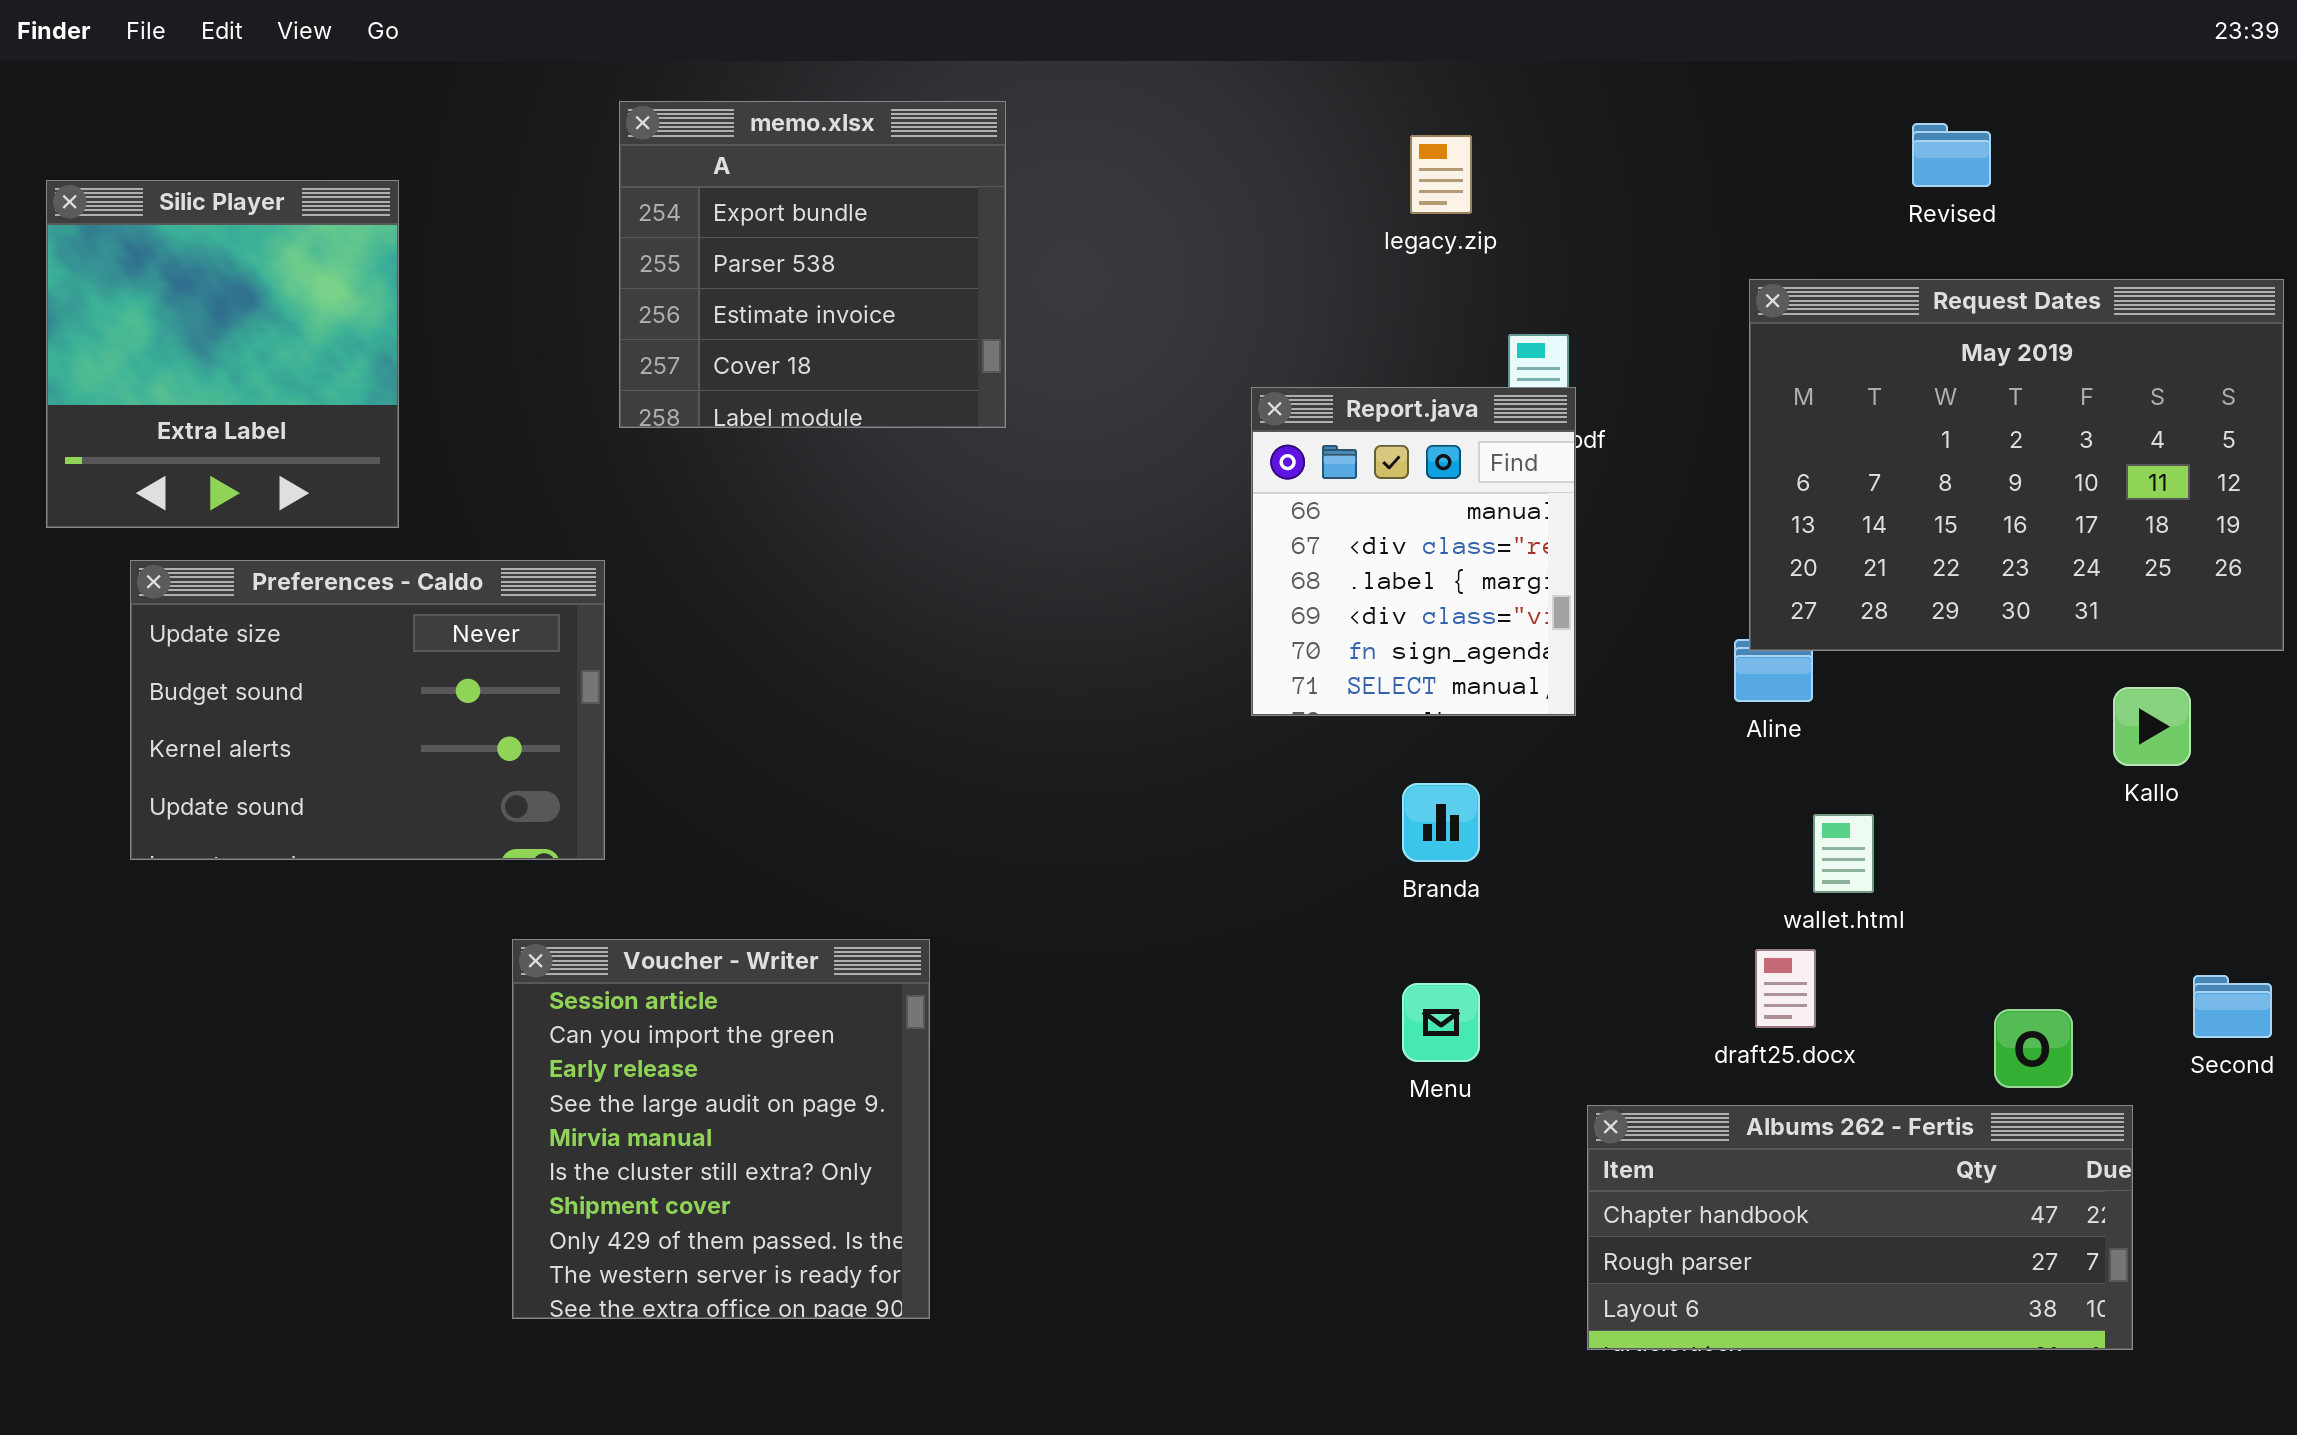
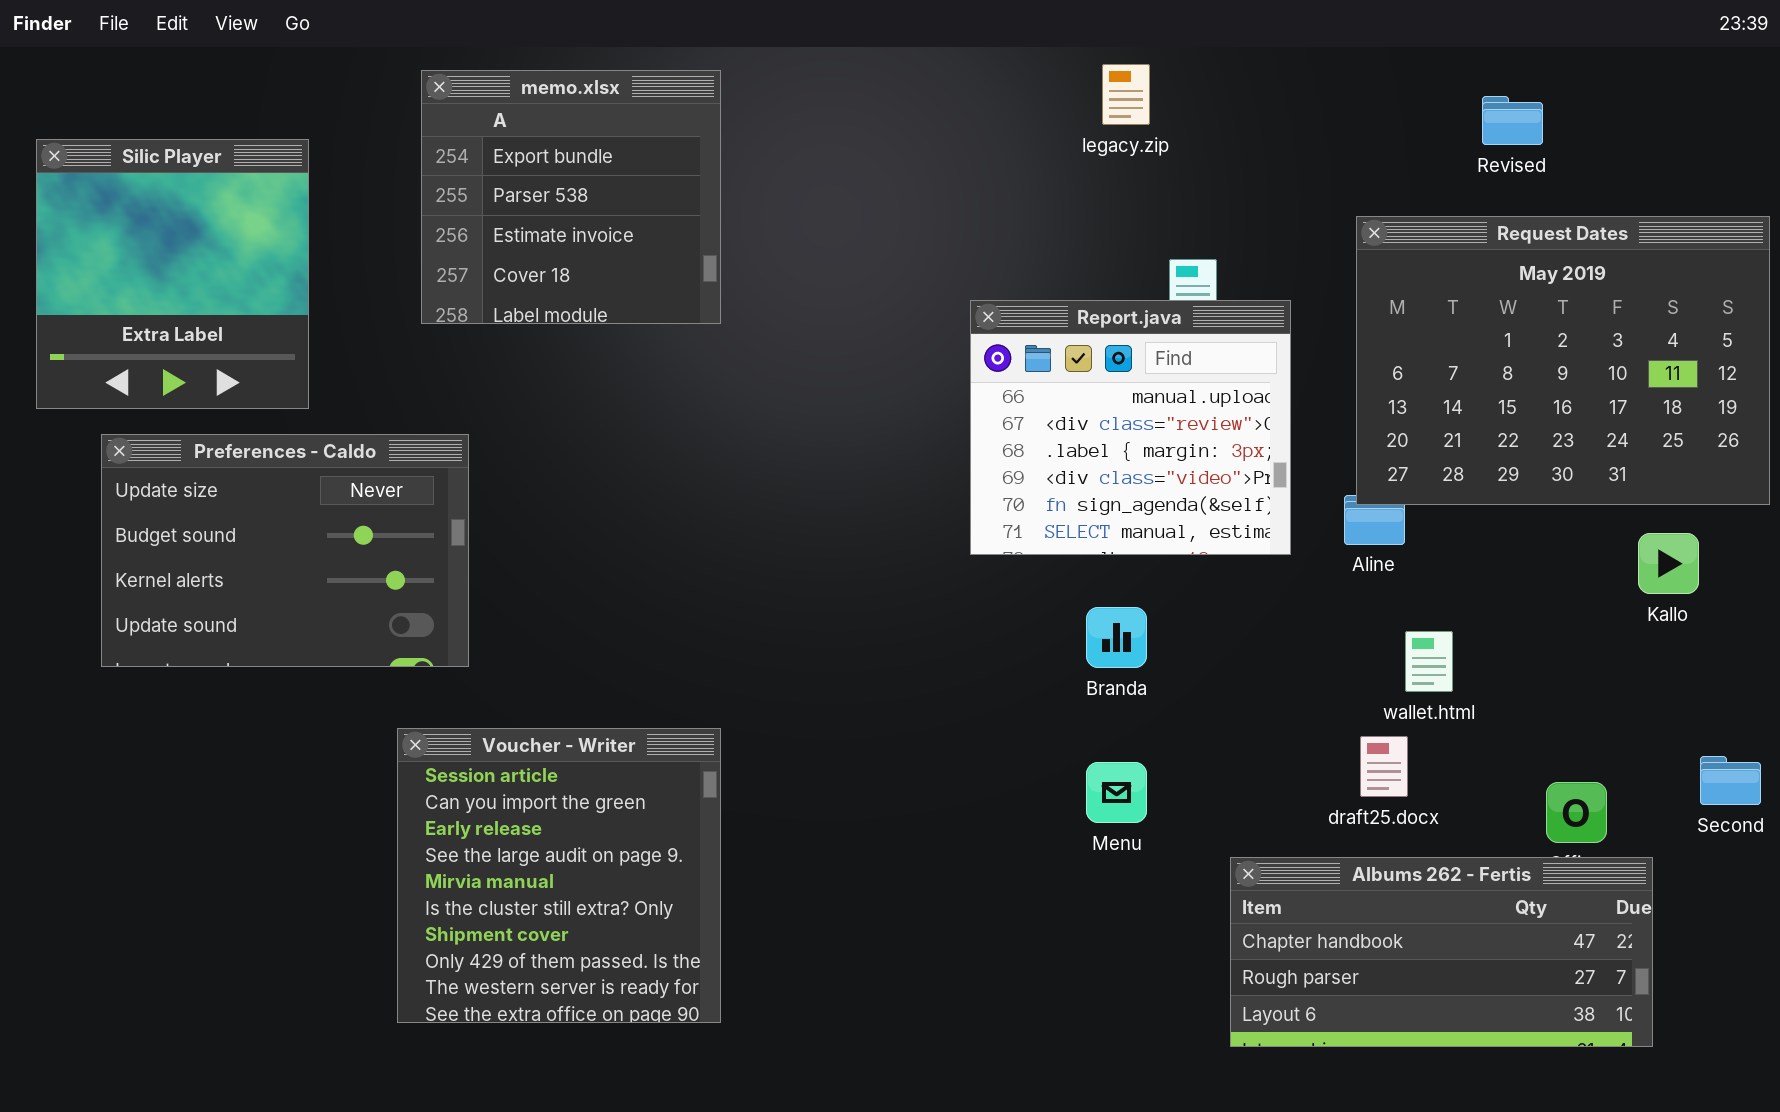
memo.xlsx: [619,101,1006,428] -> [421,70,721,324], moved
legacy.zip: [1410,135,1472,214] -> [1102,64,1150,125], moved
Report.java: [1251,387,1576,716] -> [970,300,1291,555], resized

